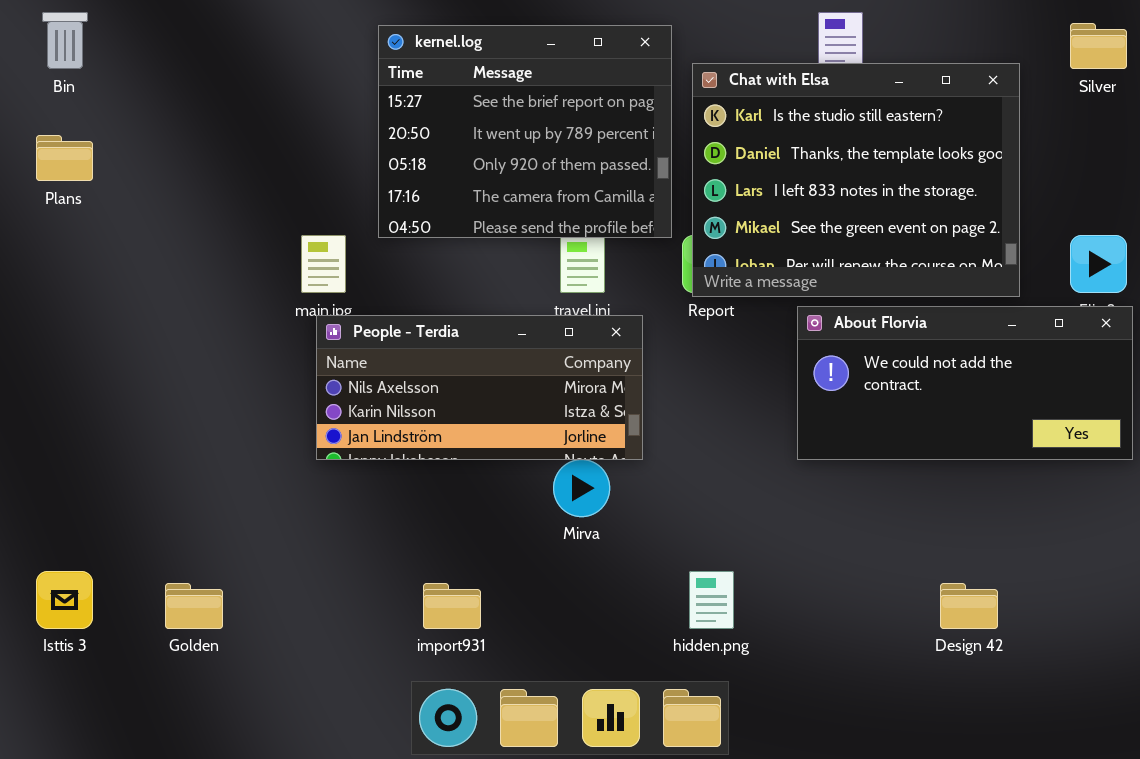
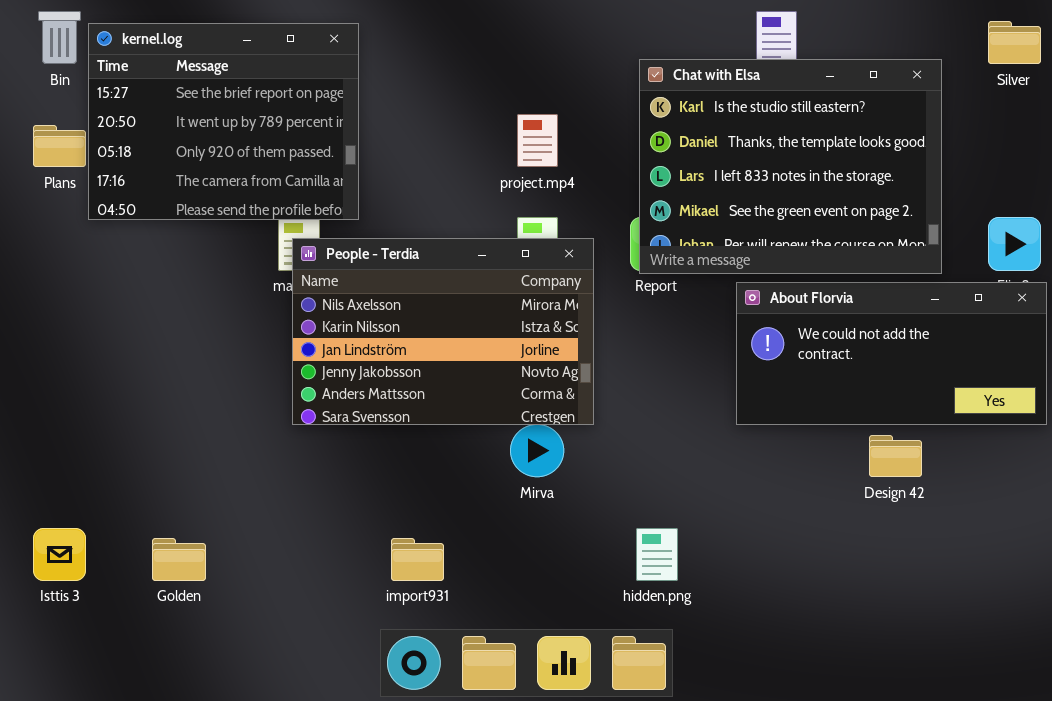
kernel.log: [378,25,672,238] -> [88,23,359,220], moved
People - Terdia: [316,315,643,460] -> [292,238,594,425], resized
Design 42: [940,583,998,629] -> [869,435,922,477], moved

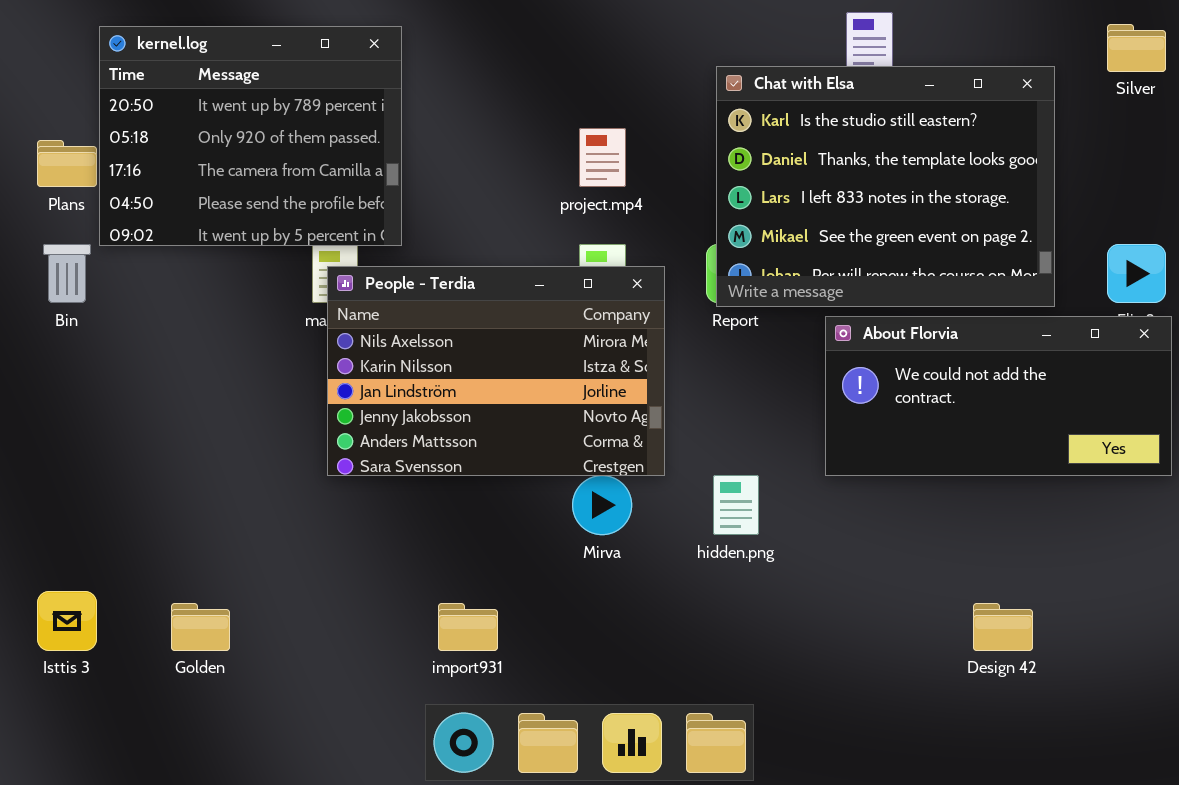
Bin: [38,11,81,64] -> [43,244,91,303], moved
kernel.log: [88,23,359,220] -> [99,26,402,246], scrolled down 1 row
Design 42: [869,435,922,477] -> [973,603,1033,651], moved
hidden.png: [636,528,678,581] -> [713,475,759,535], moved

